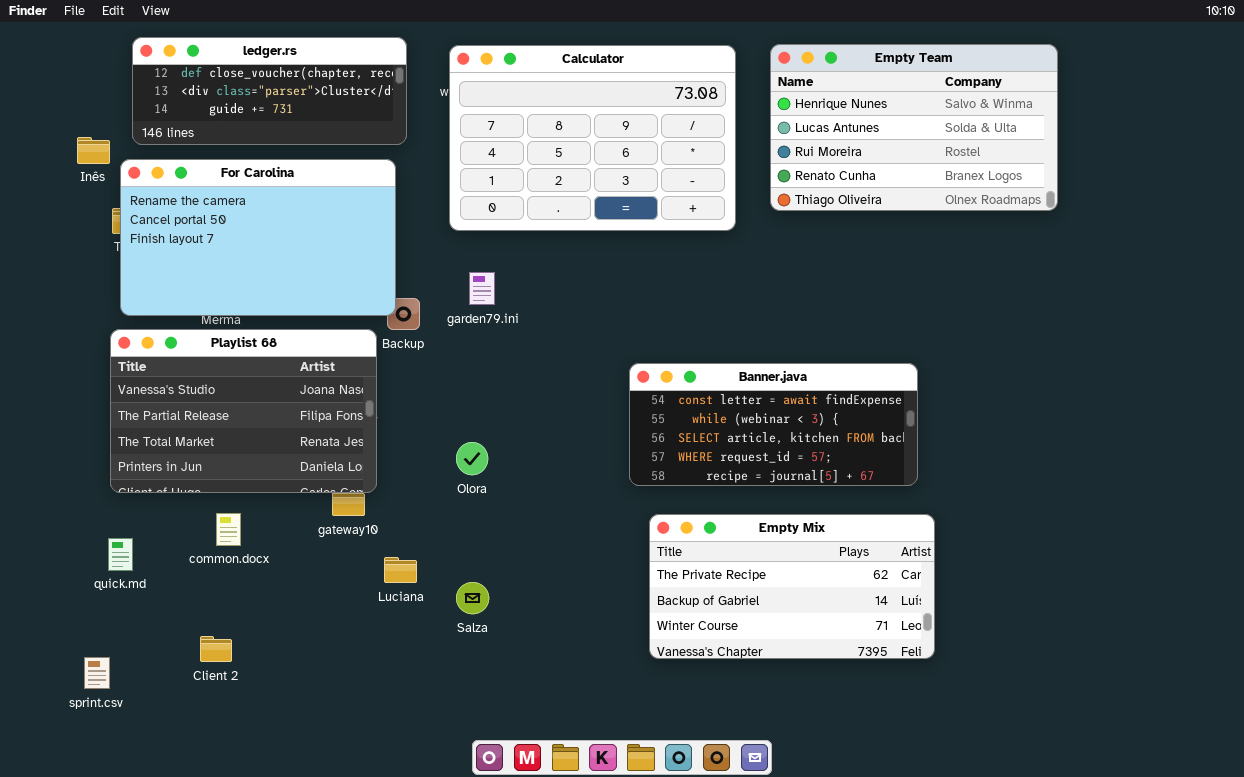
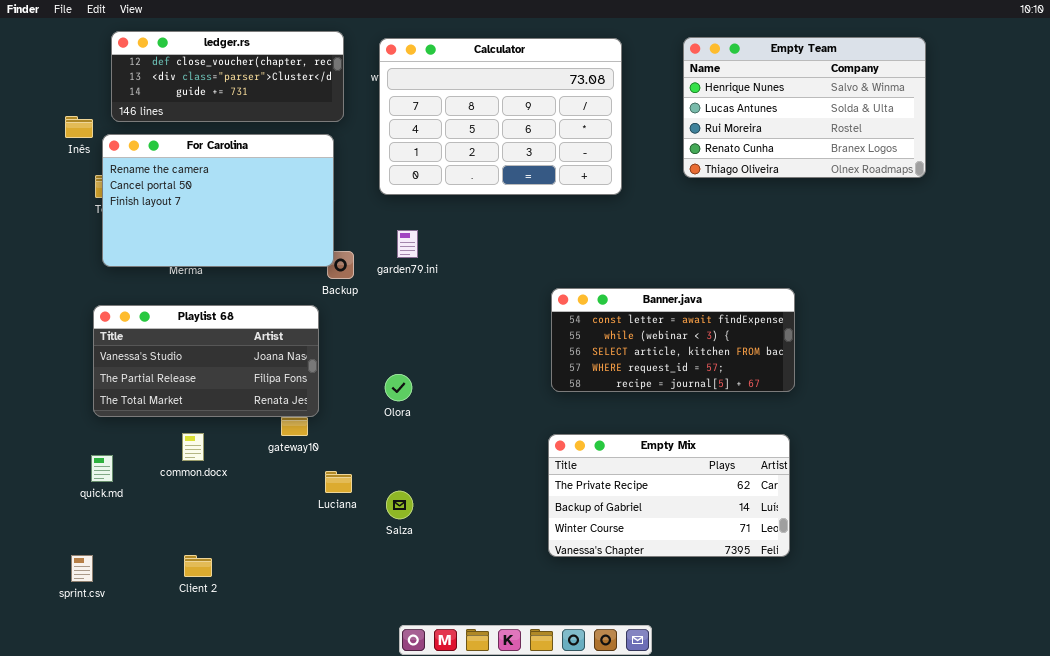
Empty Team: [770,44,1058,211] -> [683,37,926,178], moved
Playlist 68: [110,329,377,493] -> [93,305,319,417], resized
Banner.java: [629,363,918,486] -> [551,288,795,392], moved
Client 2: [200,636,232,662] -> [184,555,212,577], moved

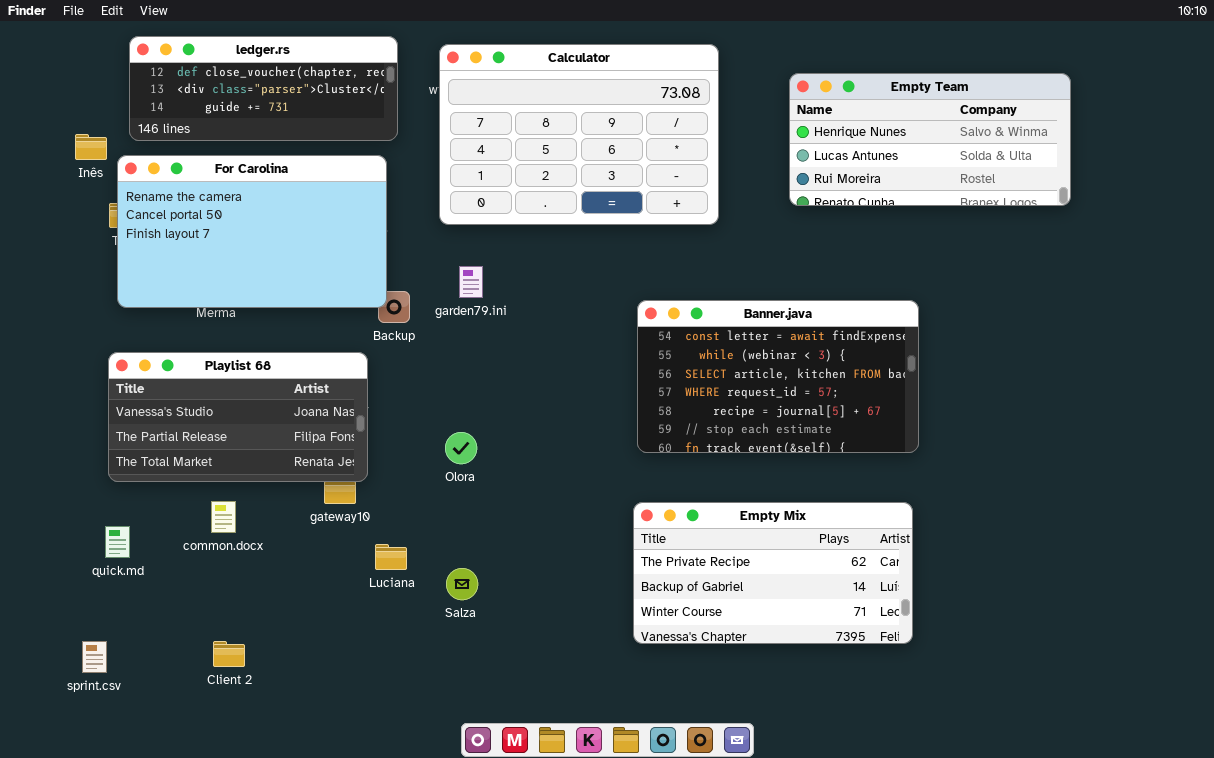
Empty Team: [683,37,926,178] -> [789,73,1071,206], resized
Banner.java: [551,288,795,392] -> [637,300,919,453], resized

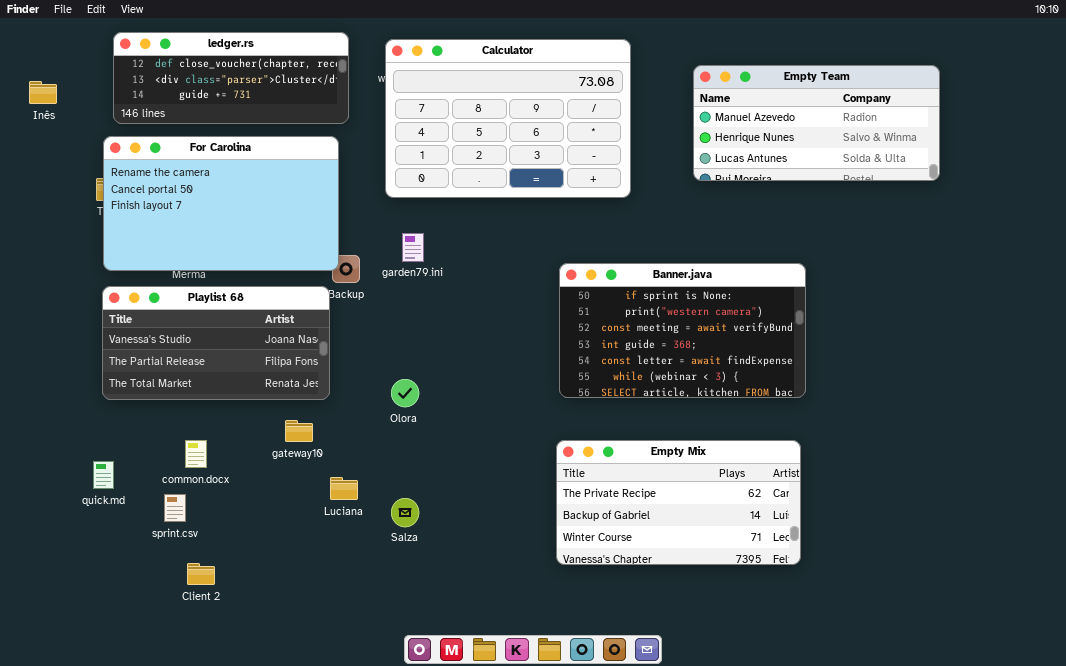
Empty Team: [789,73,1071,206] -> [693,65,940,181], scrolled up 1 row
Inês: [75,134,107,160] -> [29,81,57,104], moved
Banner.java: [637,300,919,453] -> [559,263,806,398], scrolled up 4 rows
Playlist 68: [108,352,368,482] -> [102,286,330,400], moved
sprint.csv: [82,641,107,673] -> [164,494,186,522], moved

